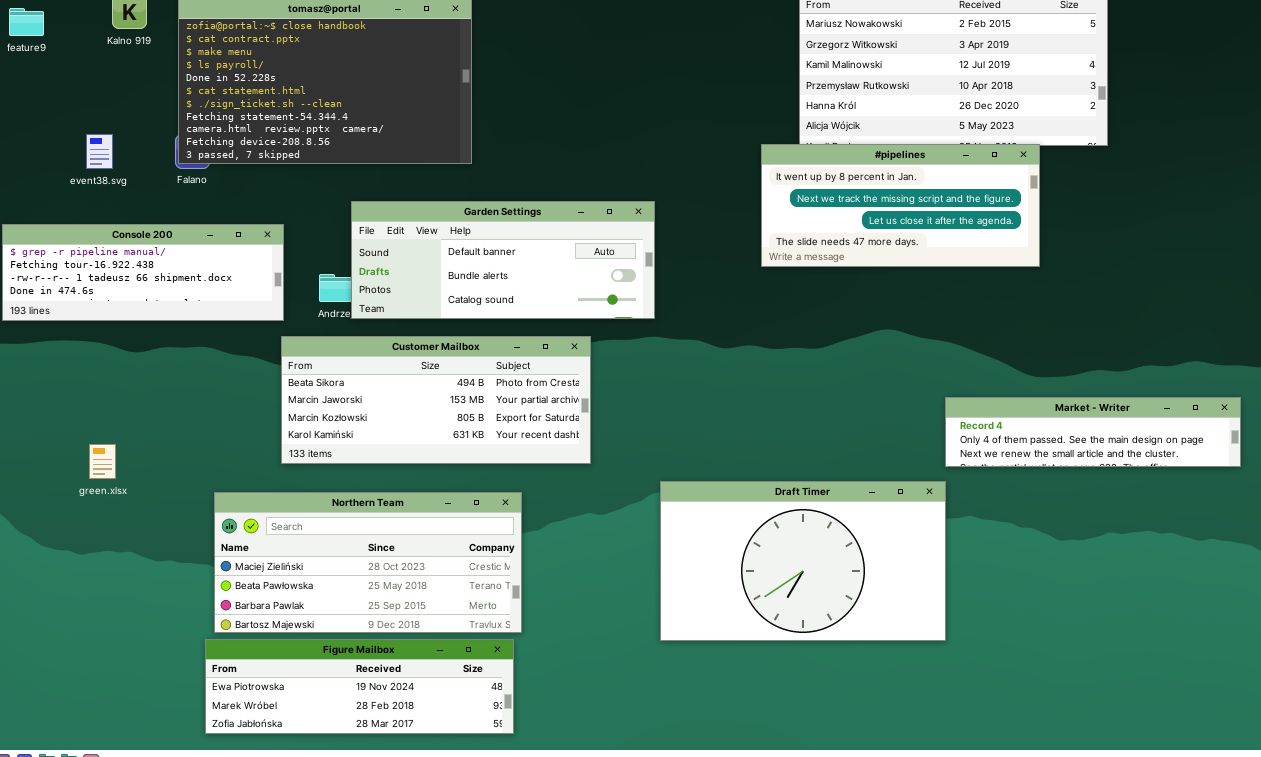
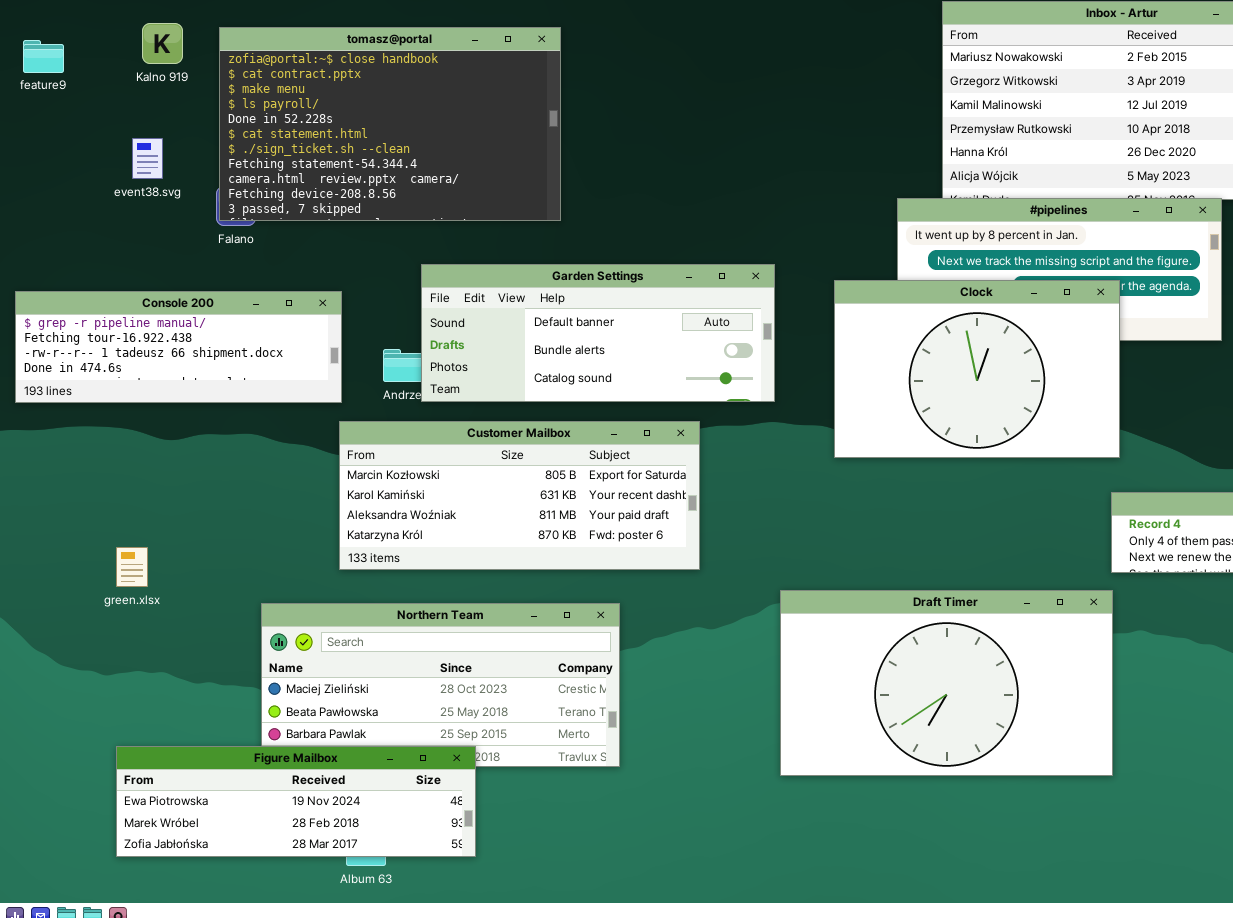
event38.svg: [86,134,113,169] -> [132,138,163,179], moved
Clock: none -> [834,280,1120,458], opened
Customer Mailbox: [281,336,591,464] -> [339,421,700,570], scrolled down 2 rows
Figure Mailbox: [205,639,514,734] -> [116,746,476,857], moved

